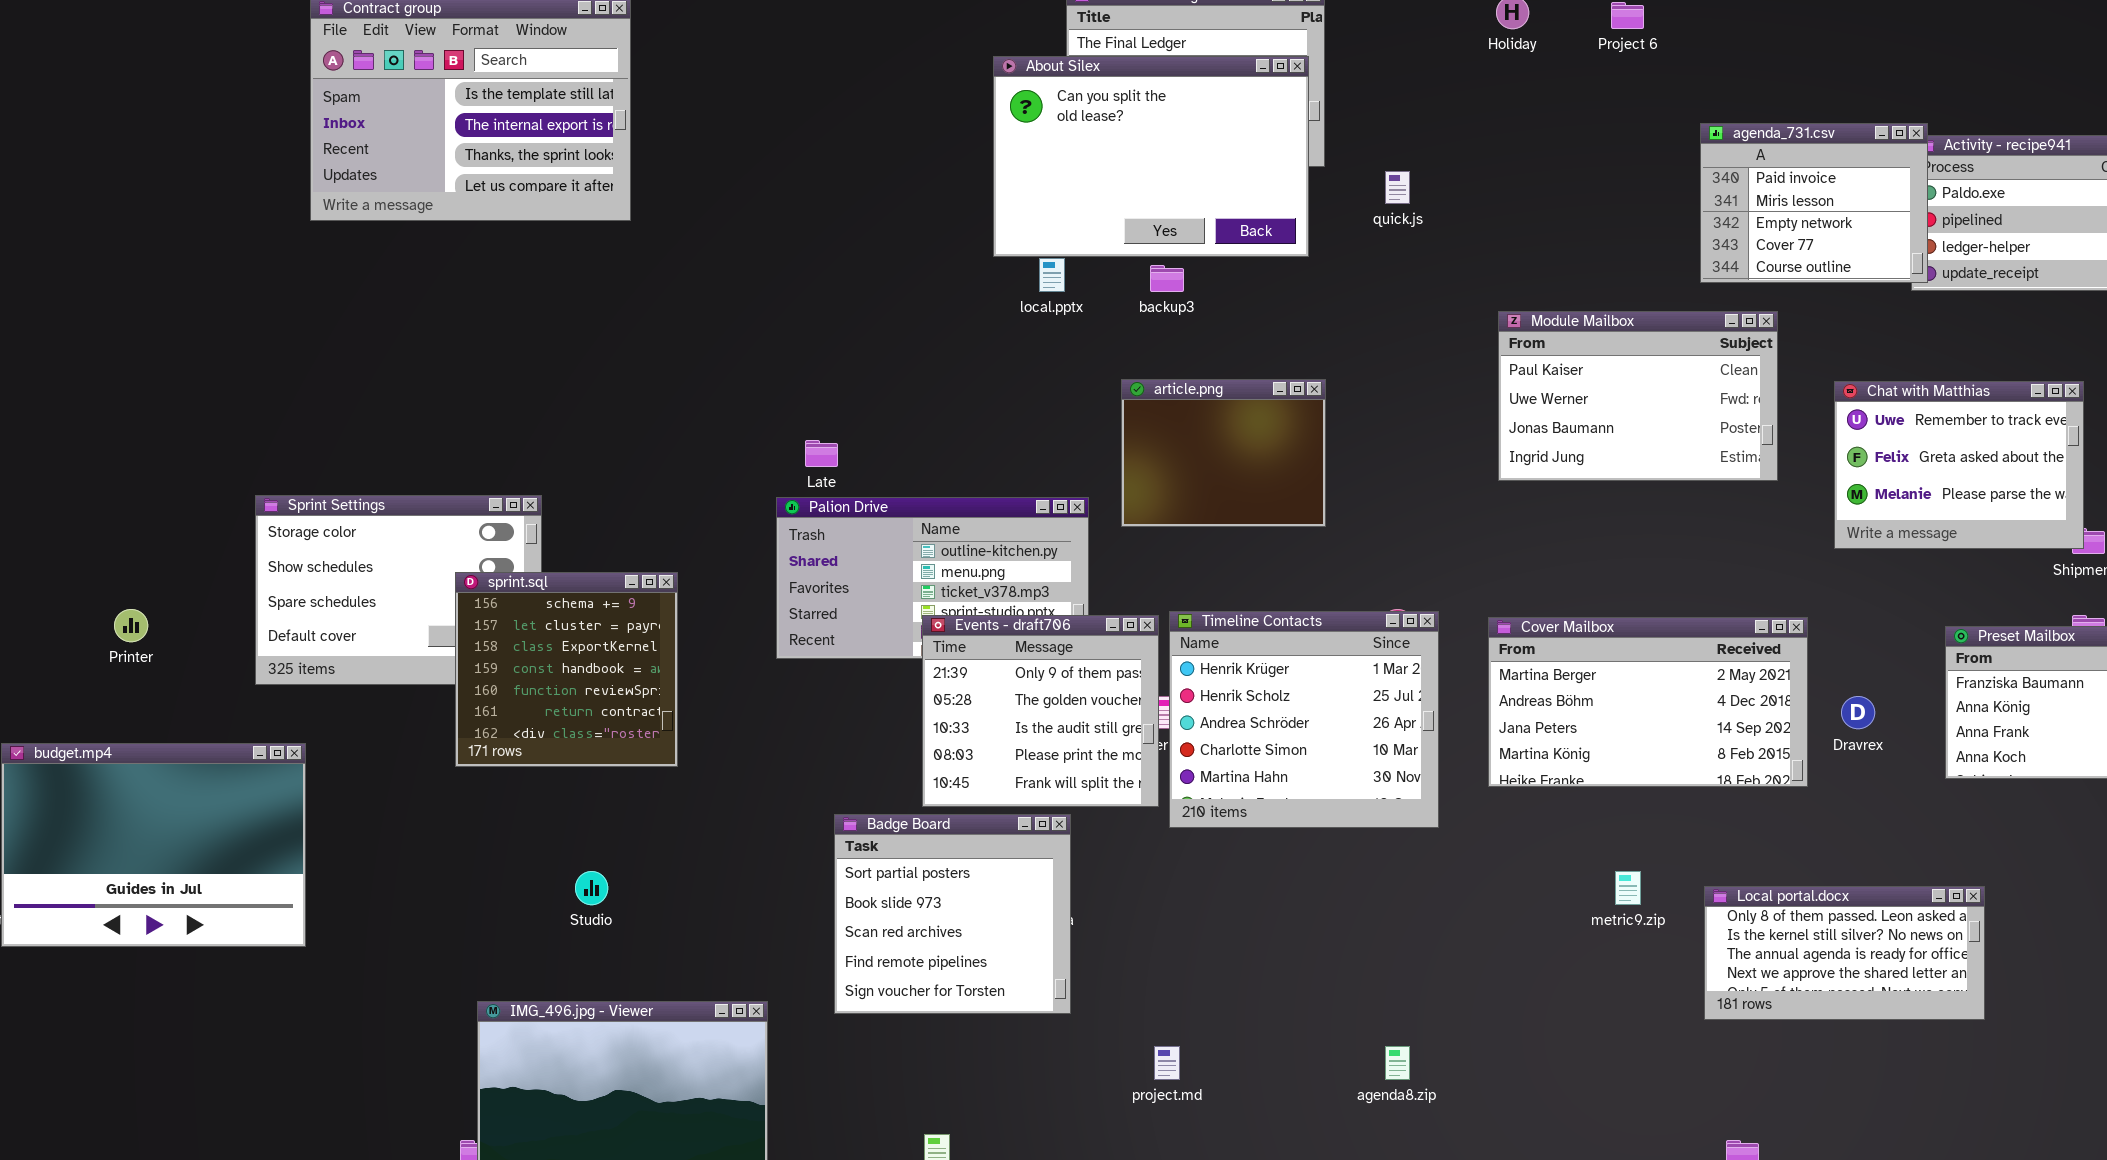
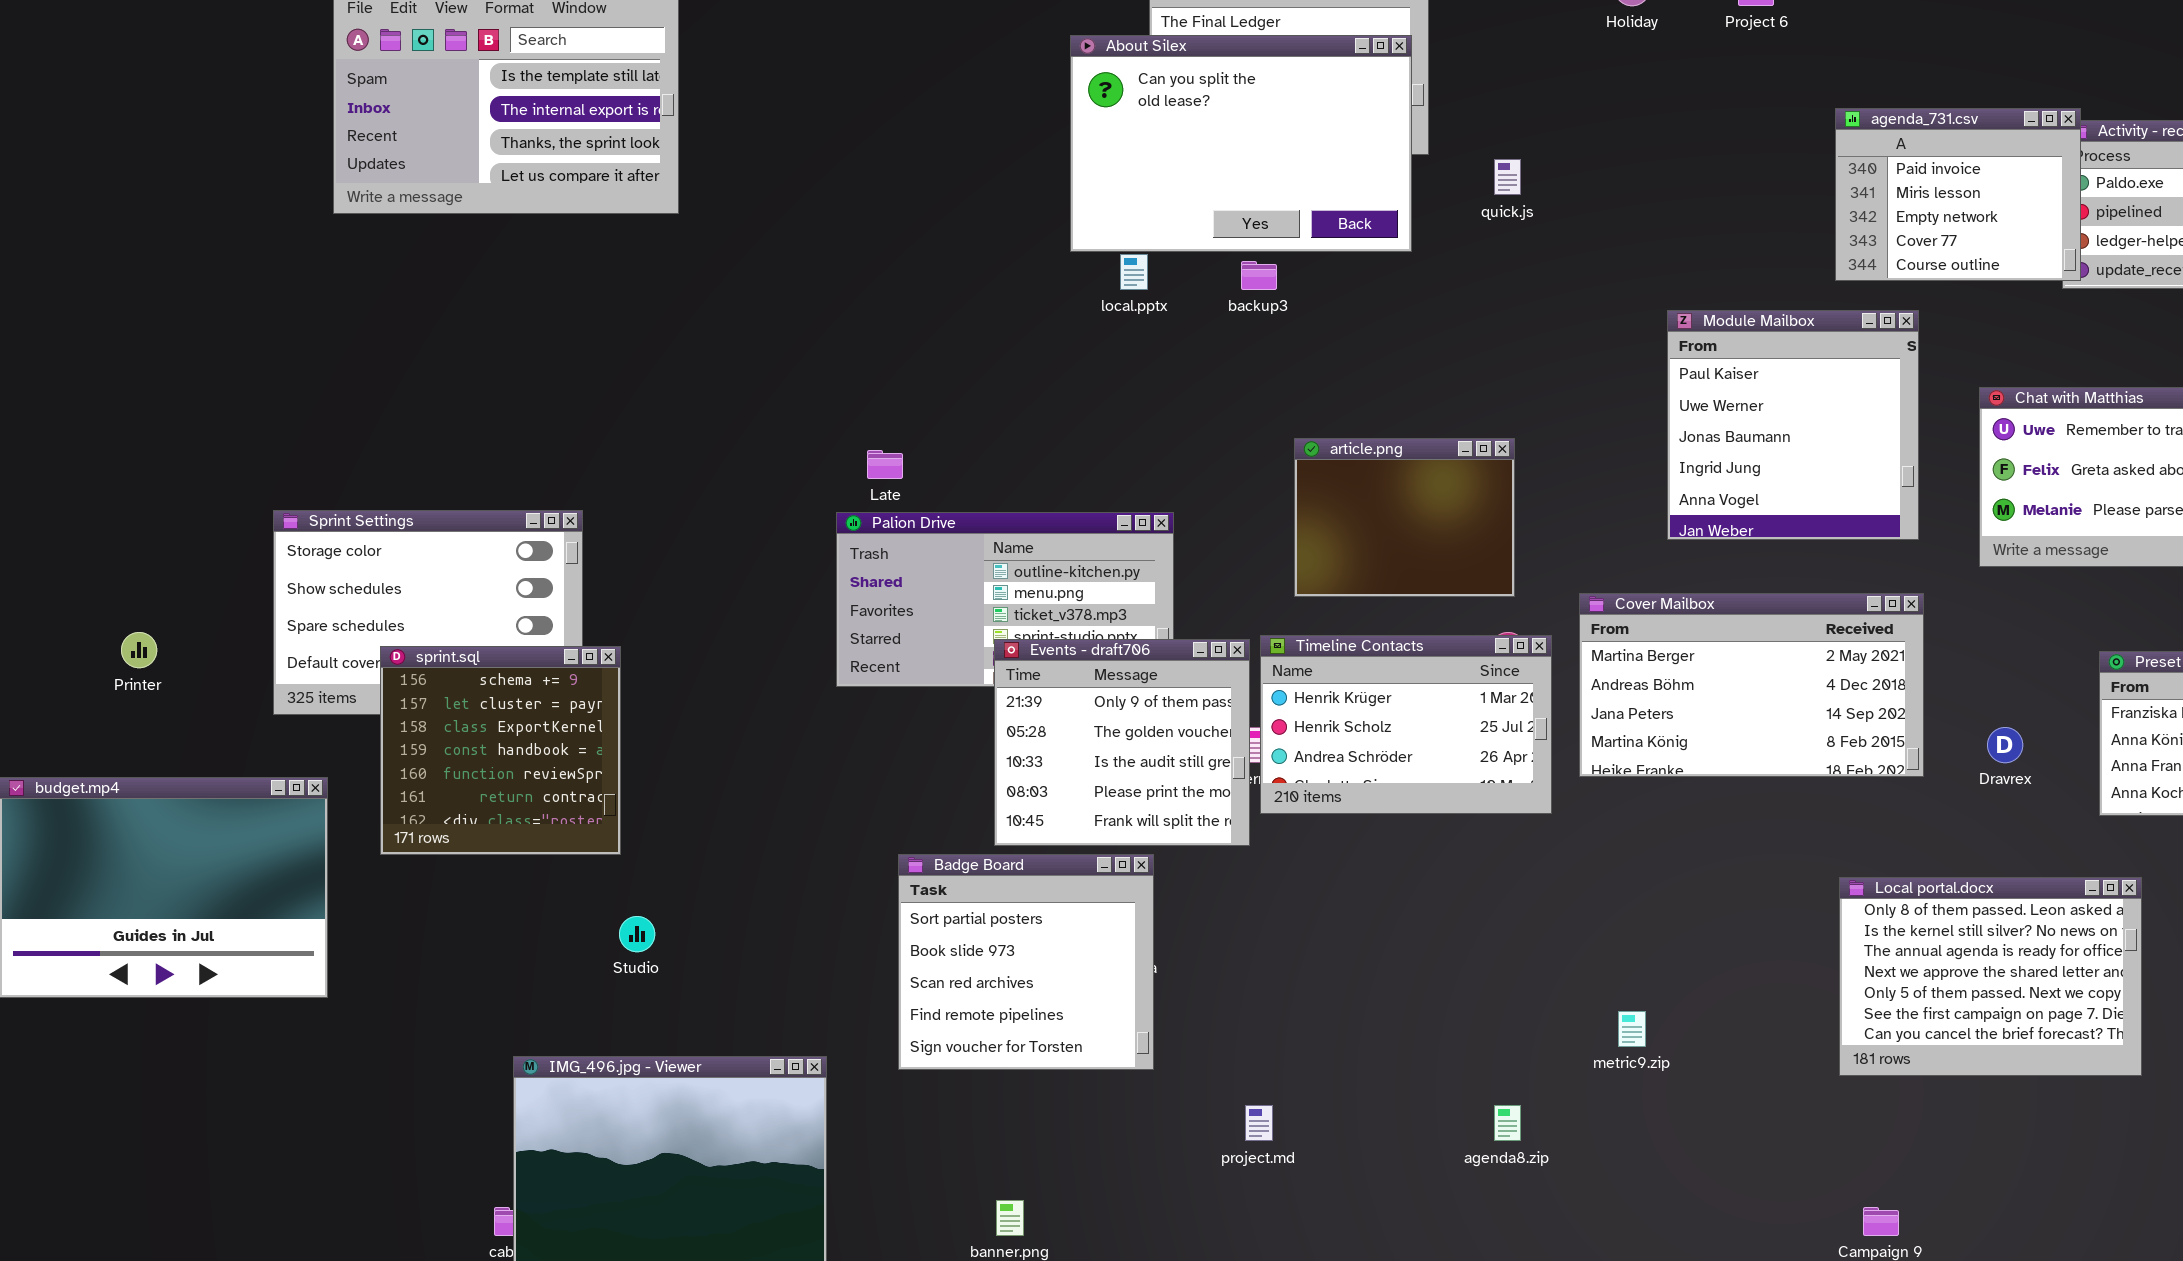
Module Mailbox: [1498,311,1778,481] -> [1667,310,1919,540], resized
article.png: [1121,379,1326,527] -> [1294,438,1515,597], moved
sprint.sql: [455,572,678,767] -> [380,646,621,855], moved
Timeline Contacts: [1169,611,1439,828] -> [1260,635,1552,814], resized
Cover Mailbox: [1488,617,1808,787] -> [1579,593,1924,777], moved
metric9.zip: [1615,871,1641,905] -> [1618,1011,1646,1047], moved
Local portal.docx: [1704,886,1985,1020] -> [1839,877,2142,1076], resized

